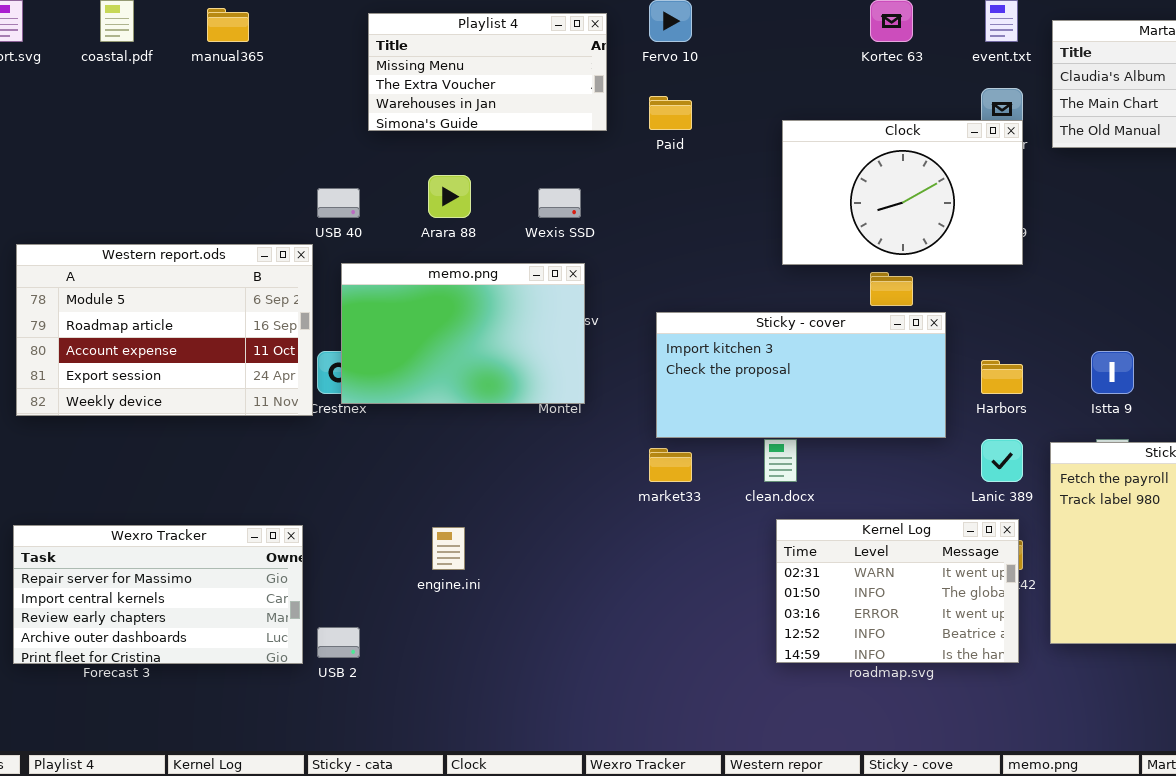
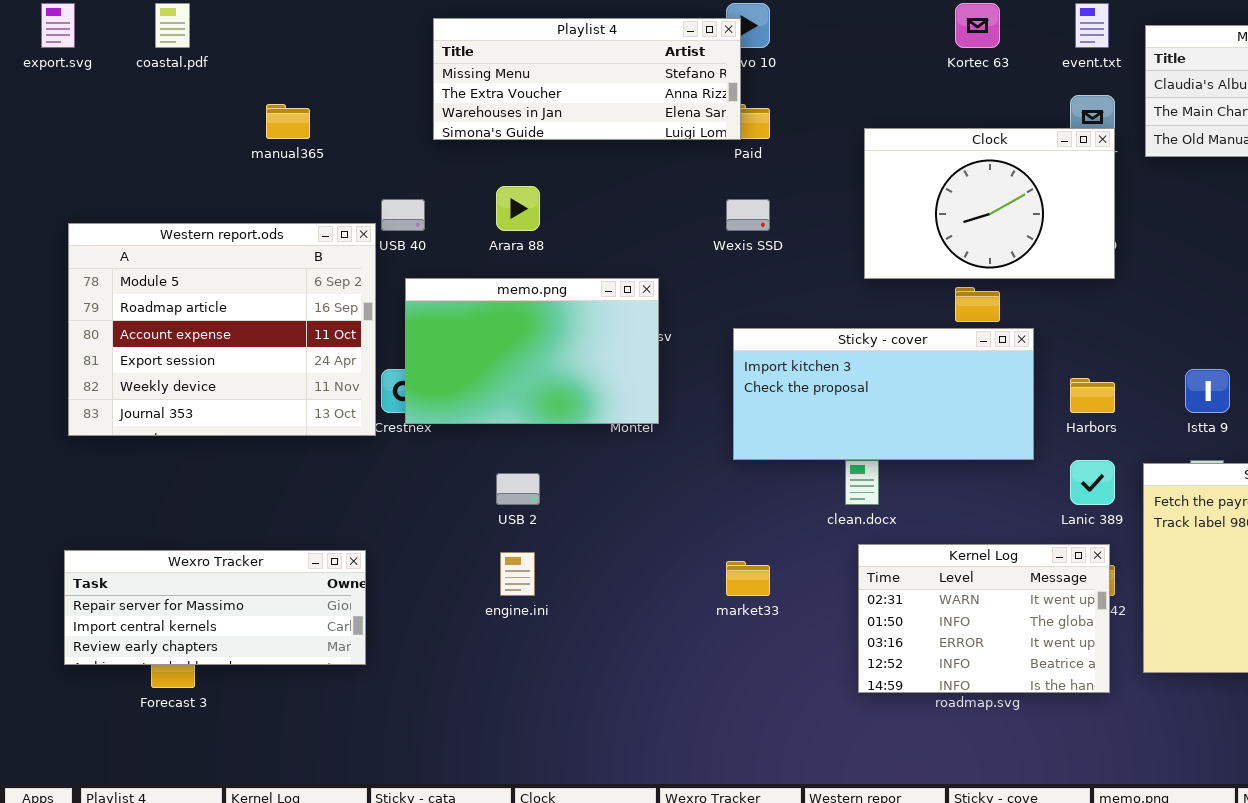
manual365: [207,8,249,42] -> [266,104,310,139], moved
Playlist 4: [368,13,607,131] -> [433,18,741,140], resized
Wexis SSD: [538,188,581,218] -> [726,199,770,231], moved
Western report.ods: [16,244,313,416] -> [68,223,376,436], resized
market33: [649,448,692,482] -> [726,561,770,596], moved
Wexro Tracker: [13,525,303,664] -> [64,550,366,665], resized
USB 2: [317,627,360,658] -> [496,473,540,505], moved

